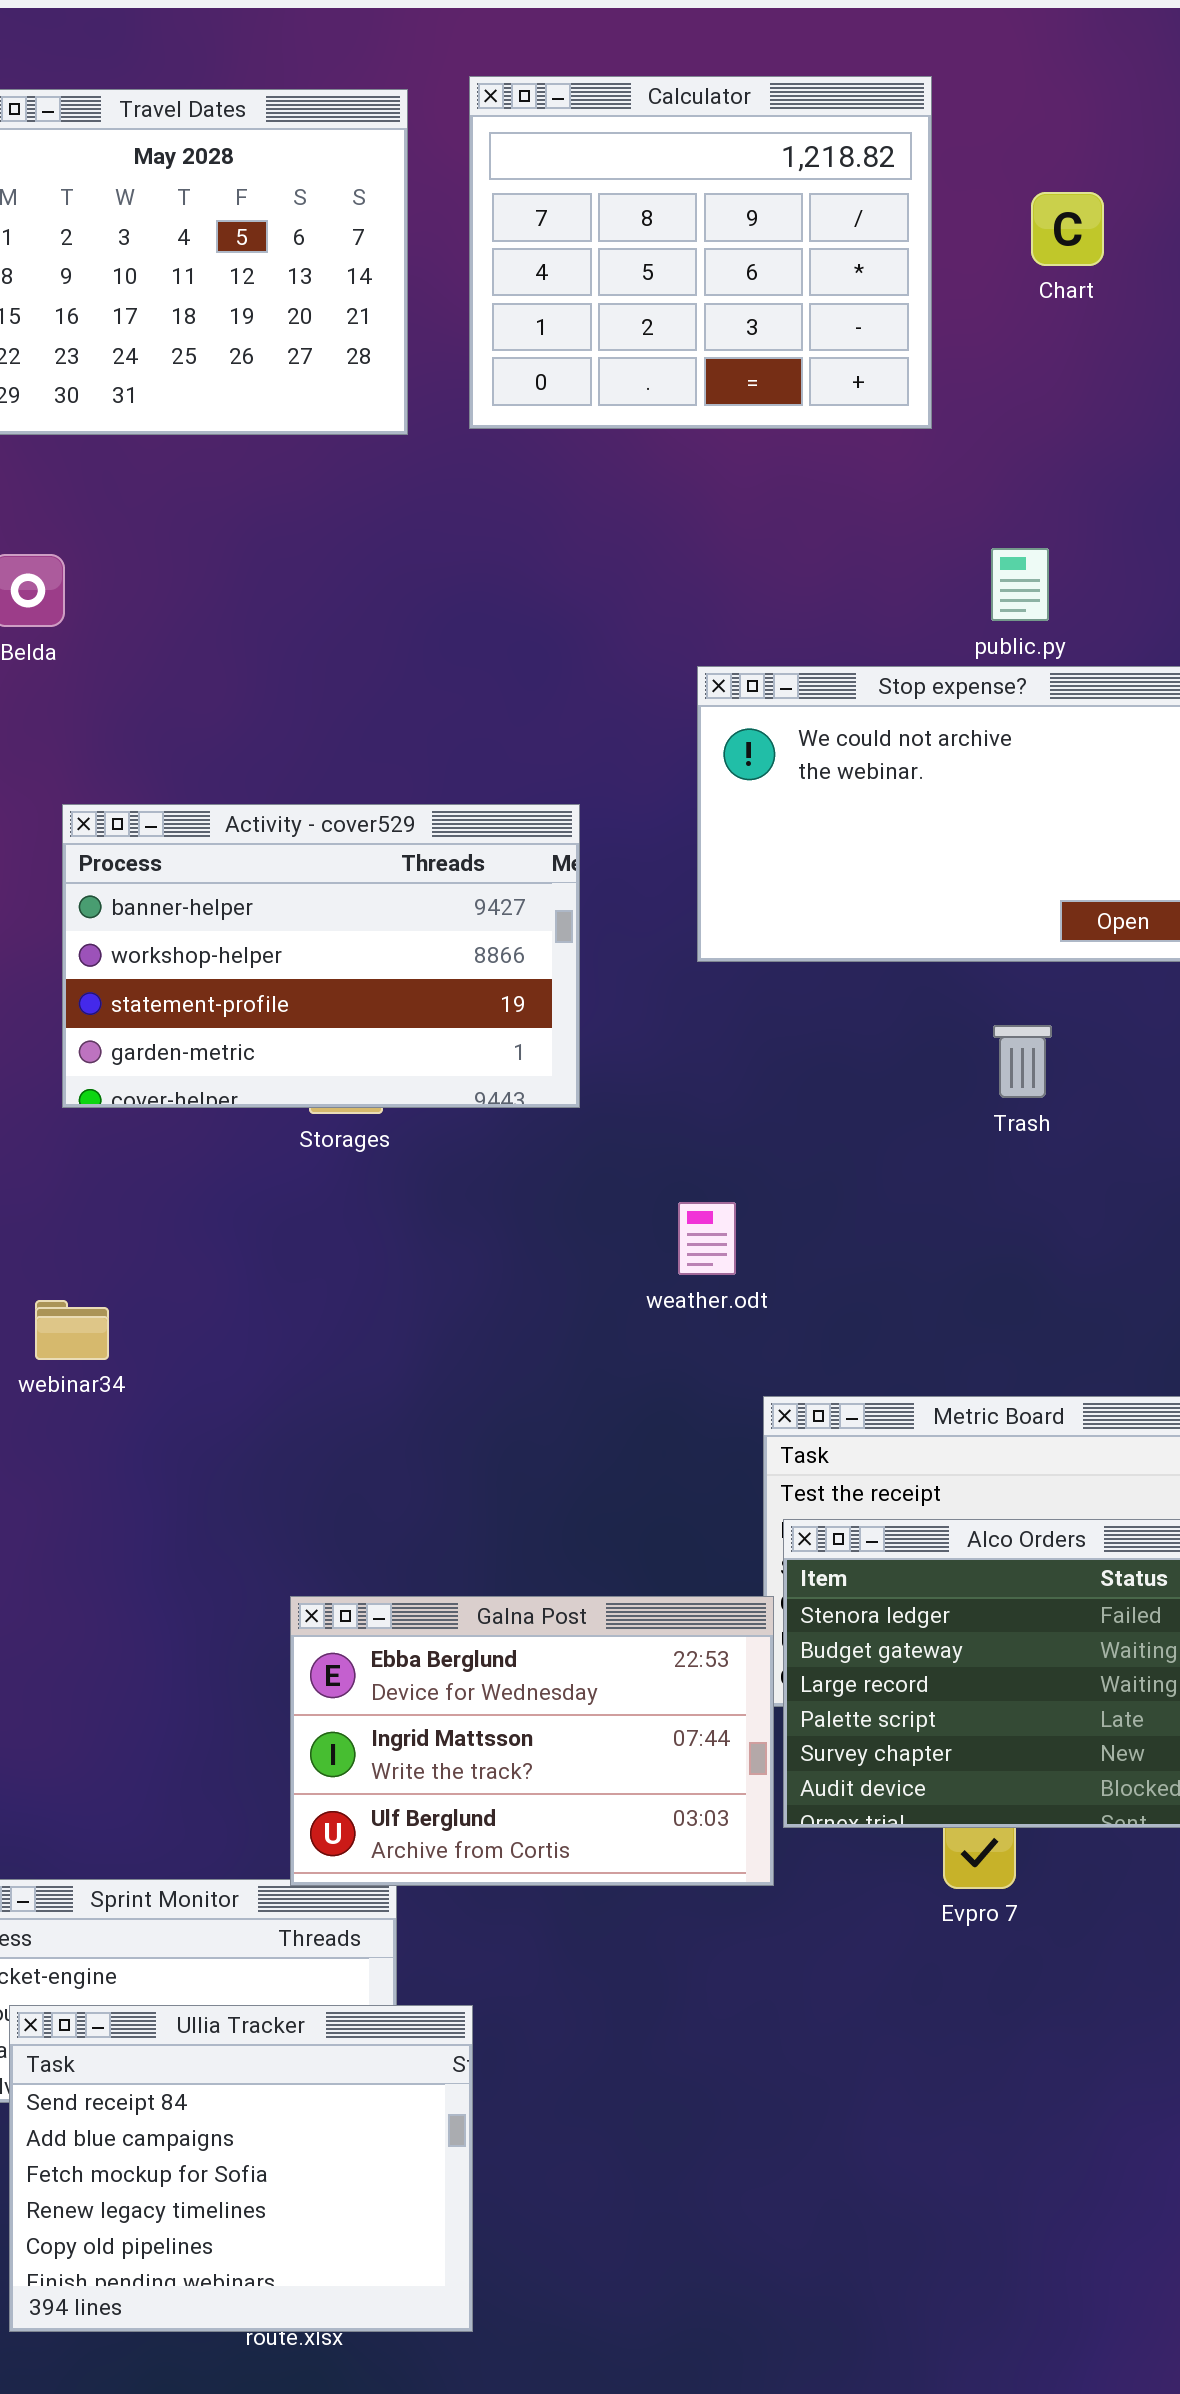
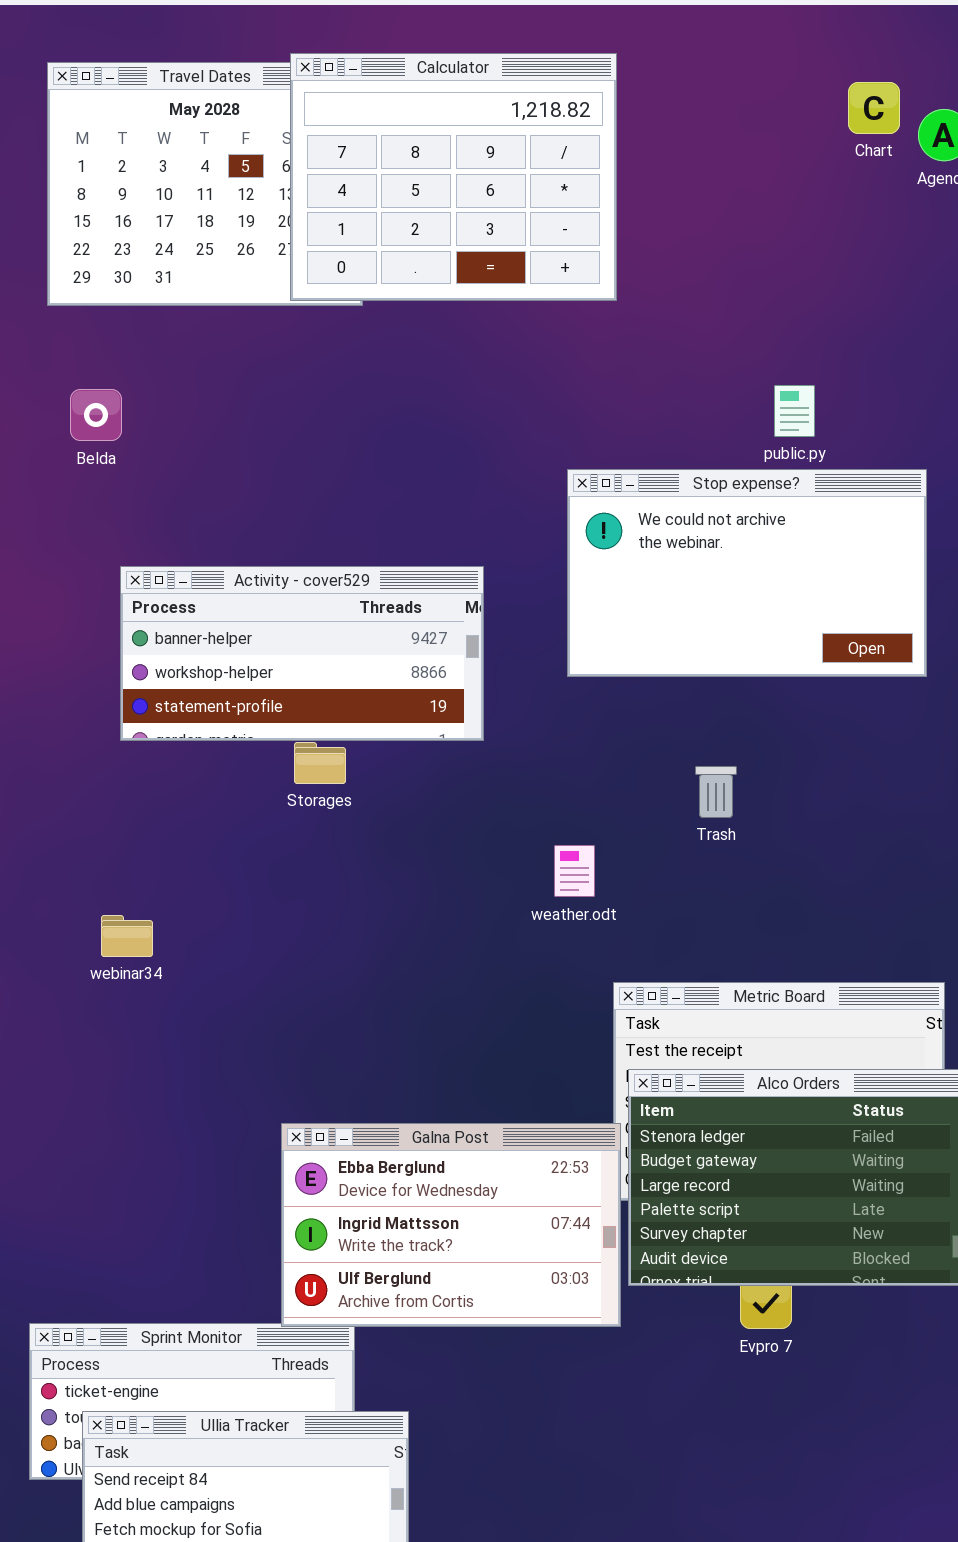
Calculator: [469,76,932,429] -> [290,53,617,301], moved
Chart: [1031,192,1104,266] -> [848,82,900,134], moved
Activity - cover529: [62,804,580,1108] -> [120,566,484,741], resized
Trash: [993,1025,1052,1098] -> [695,766,737,818], moved

